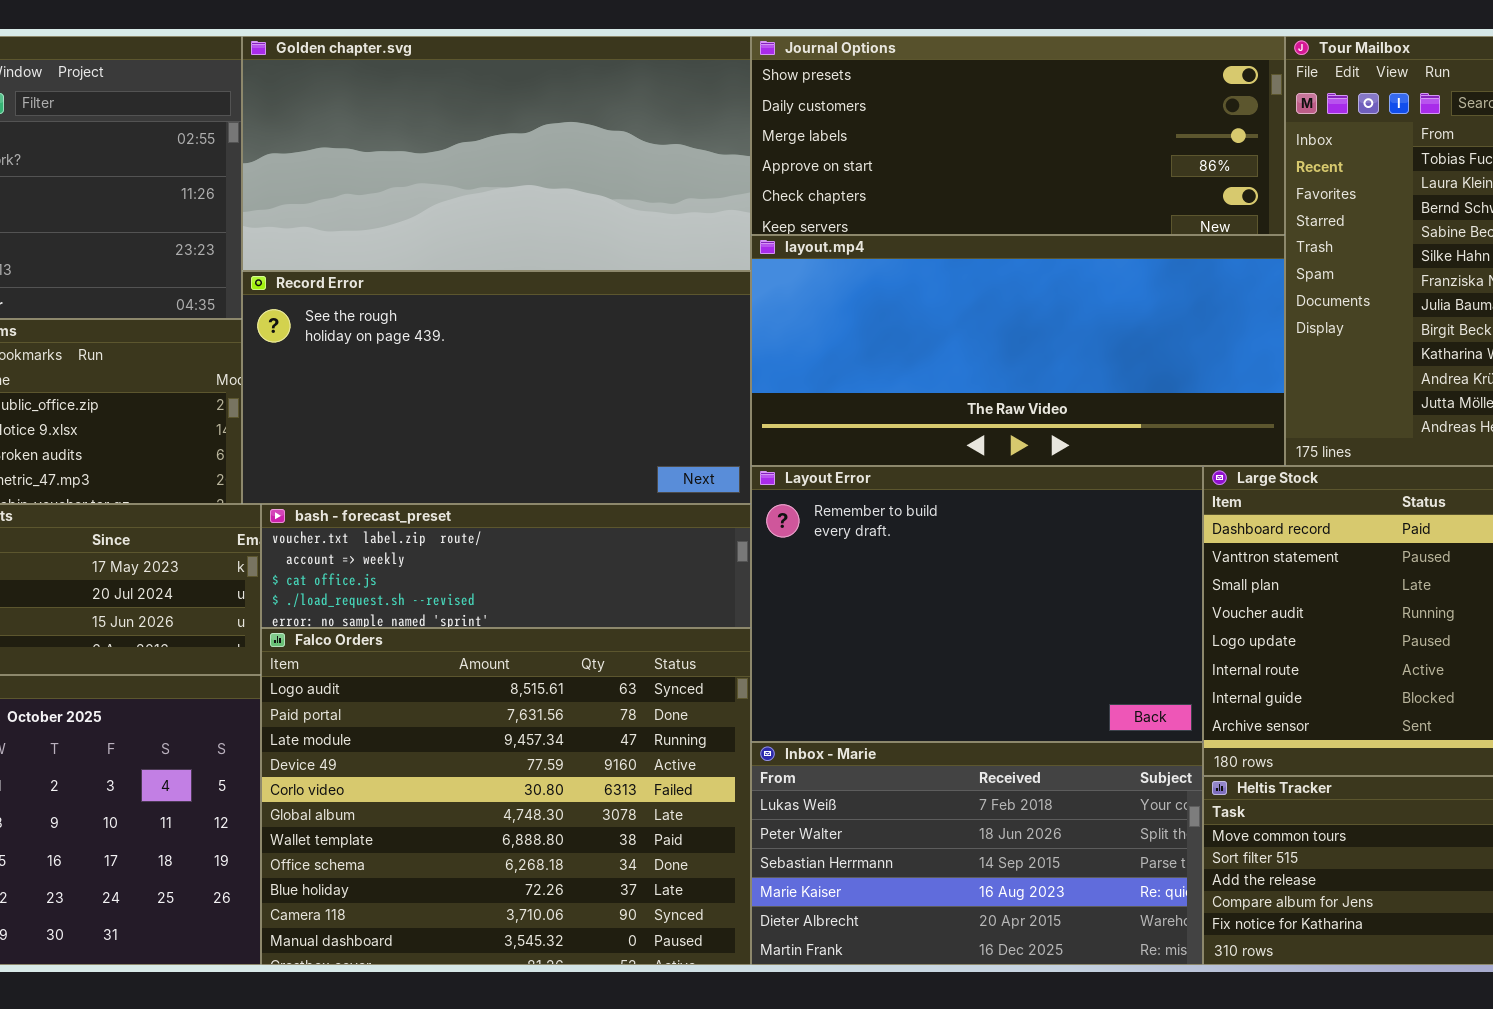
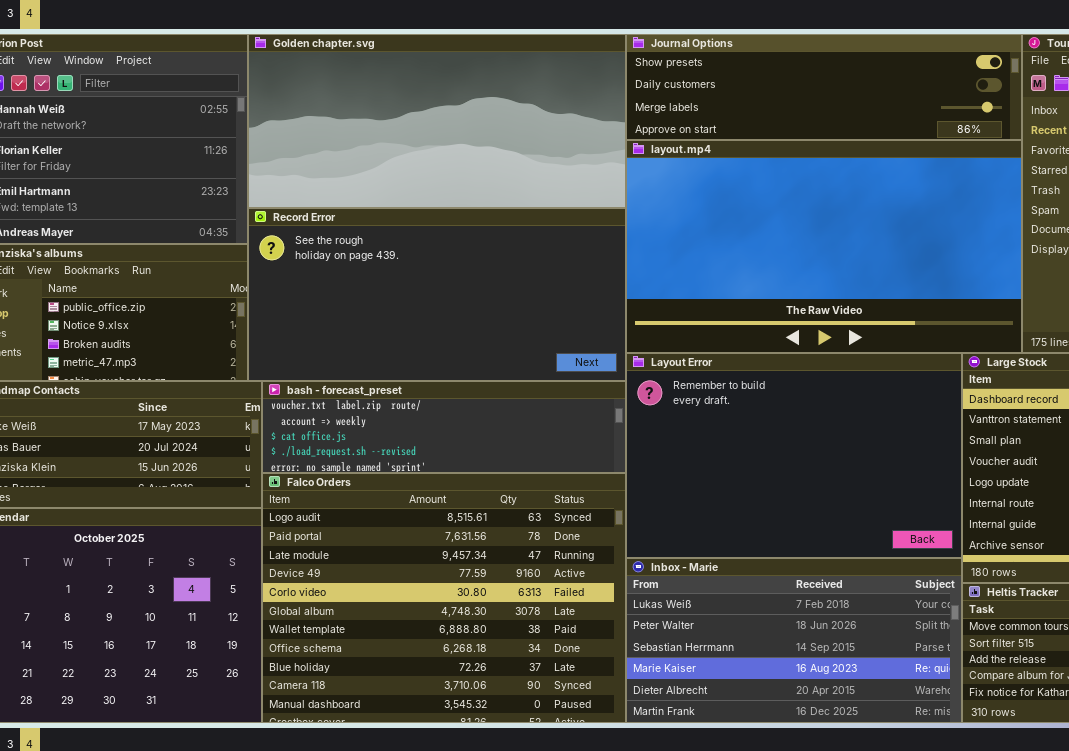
Journal Options: [751,36,1285,235] -> [626,34,1022,140], resized
layout.mp4: [751,235,1285,466] -> [626,140,1022,353], resized

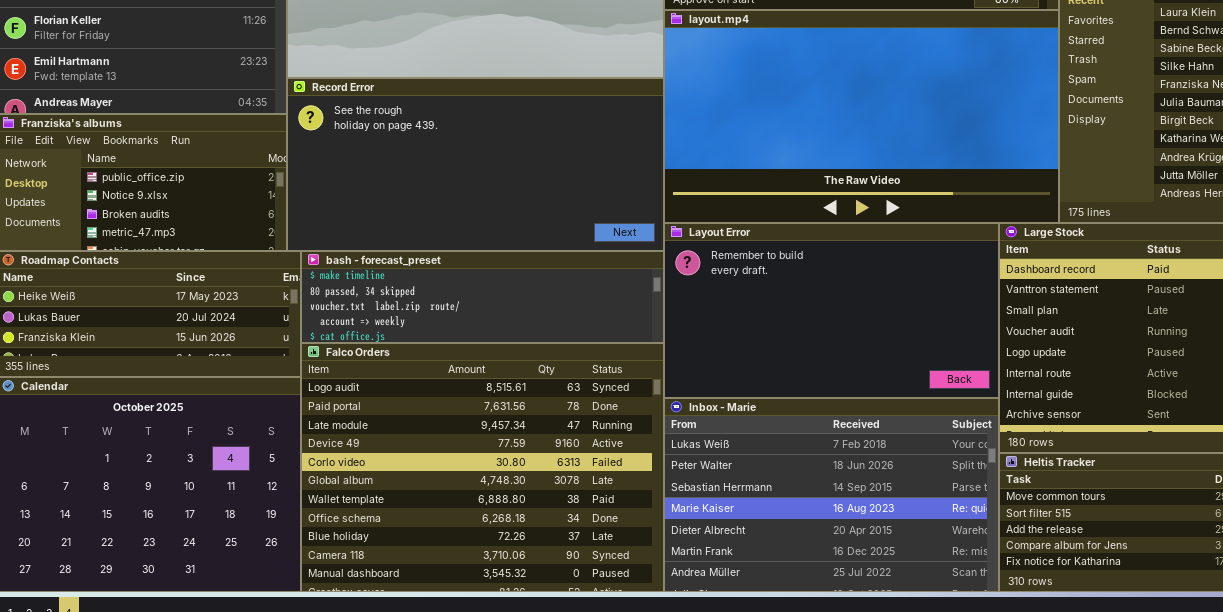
Layout Error: [626,353,962,558] -> [664,223,999,398], resized
bash - forecast_preset: [262,381,626,473] -> [301,251,664,343], scrolled up 2 rows
Inbox - Marie: [626,558,962,723] -> [664,398,999,592], resized

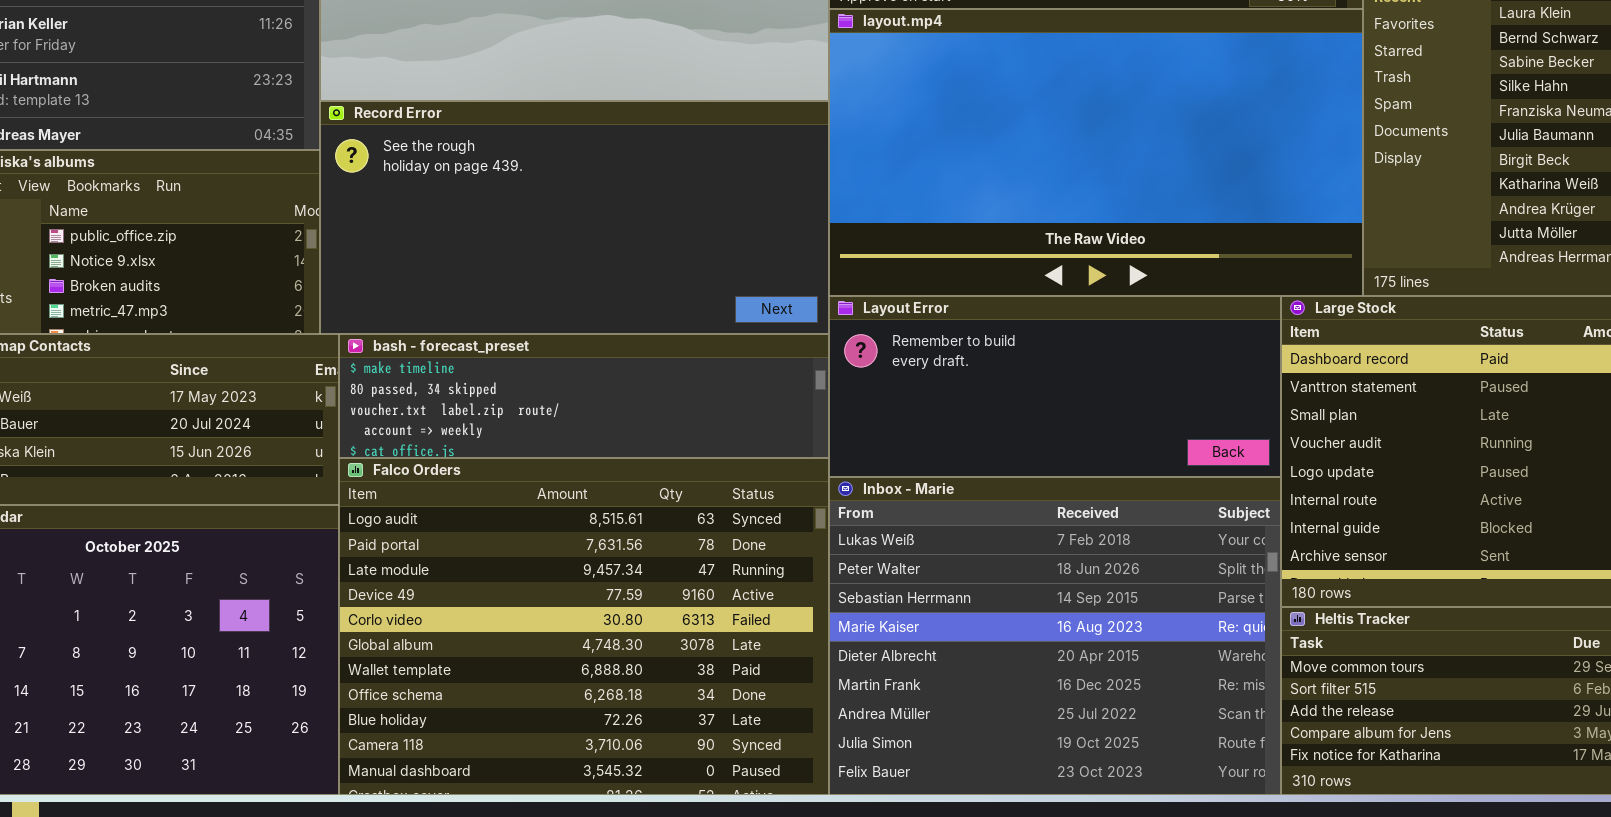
Layout Error: [664,223,999,398] -> [829,296,1281,477], resized
Inbox - Marie: [664,398,999,592] -> [829,477,1281,795], resized

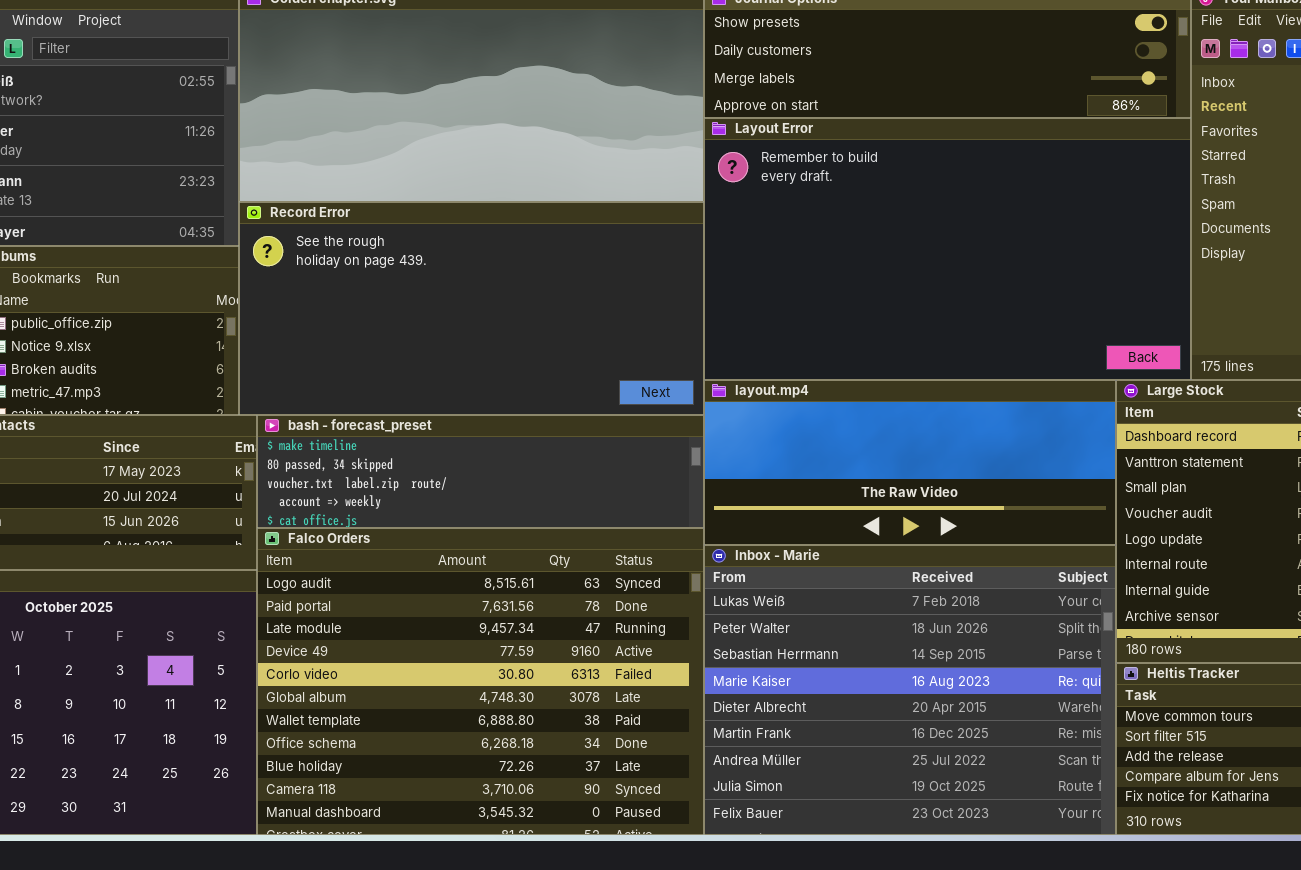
layout.mp4: [829,9,1363,296] -> [704,380,1116,545], moved, resized
Layout Error: [829,296,1281,477] -> [704,118,1191,380], moved, resized

